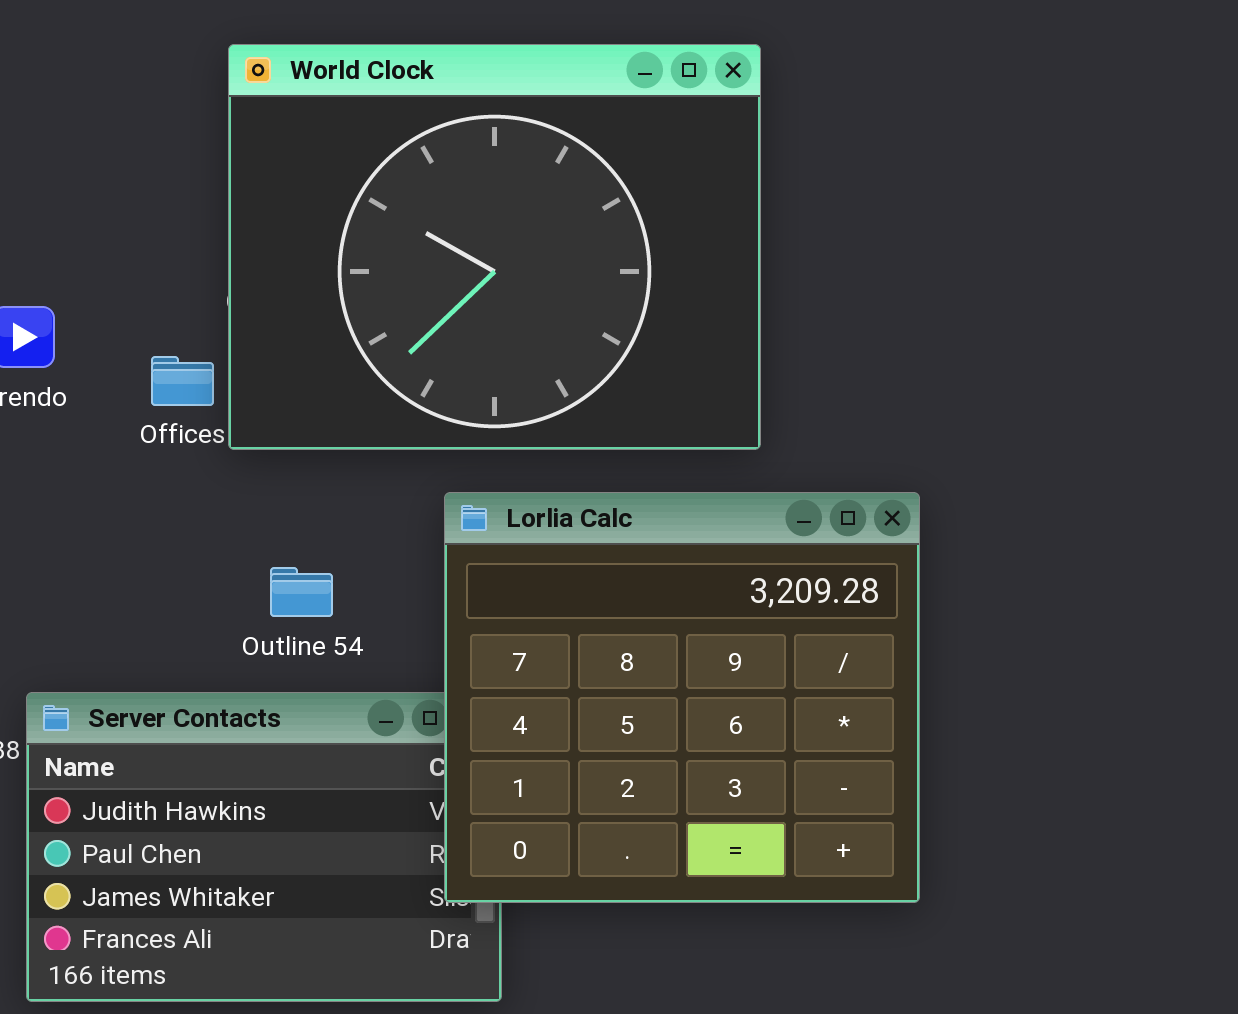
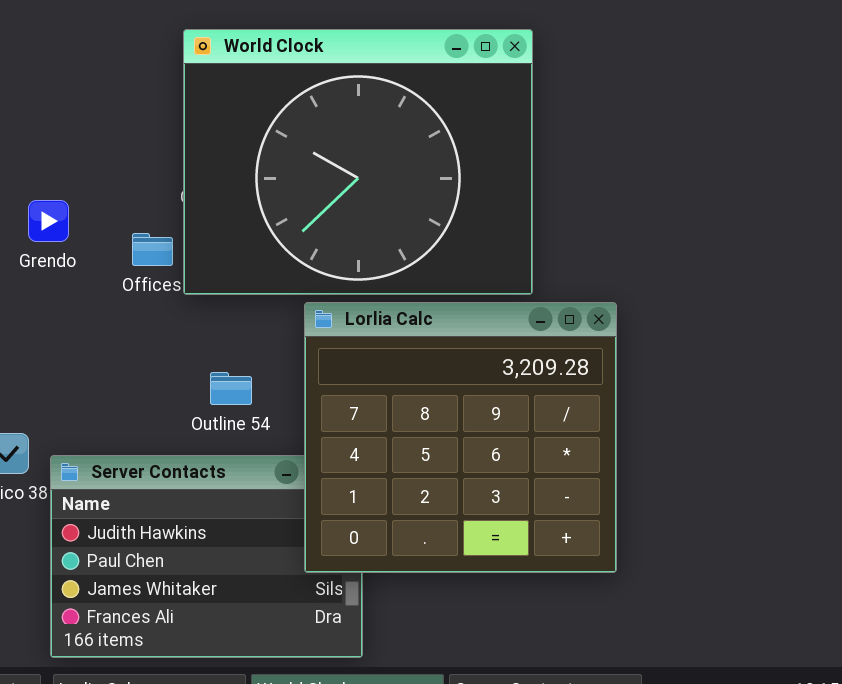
Lorlia Calc: [444,492,920,903] -> [304,302,617,573], moved

